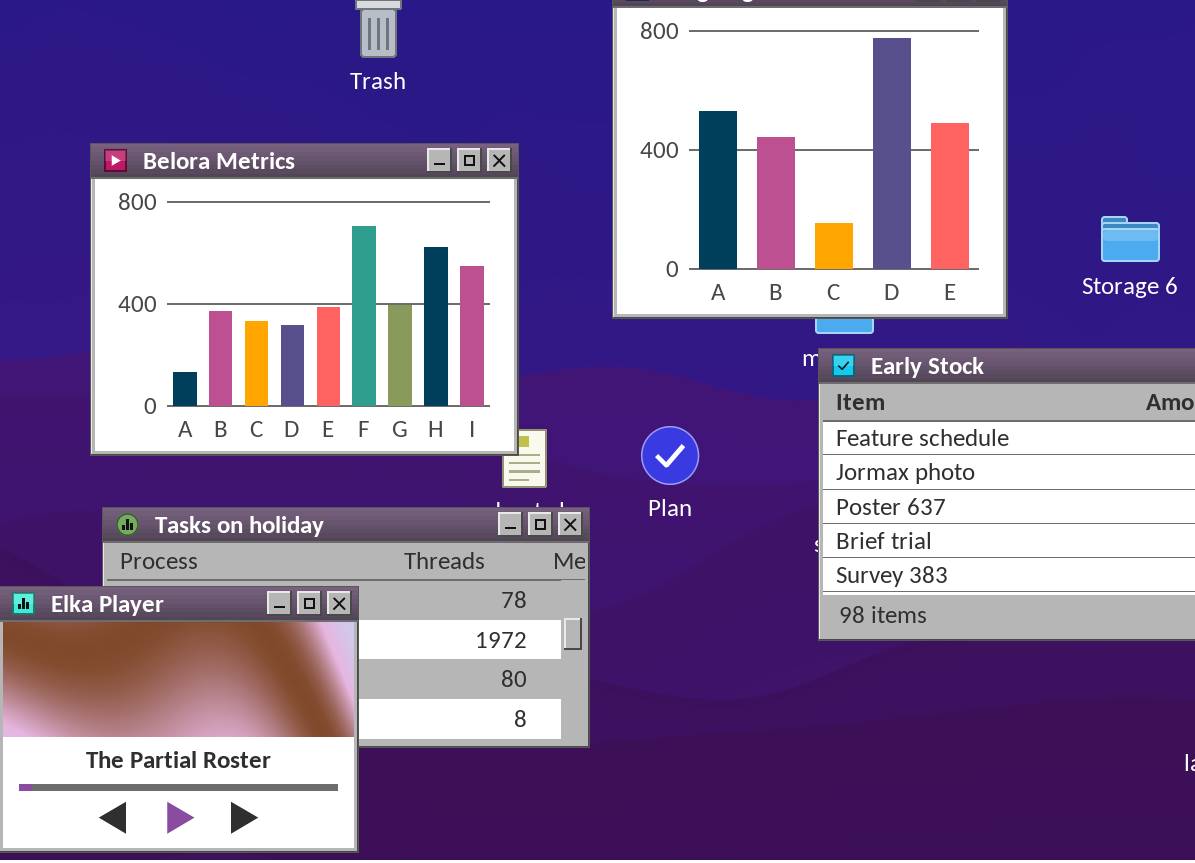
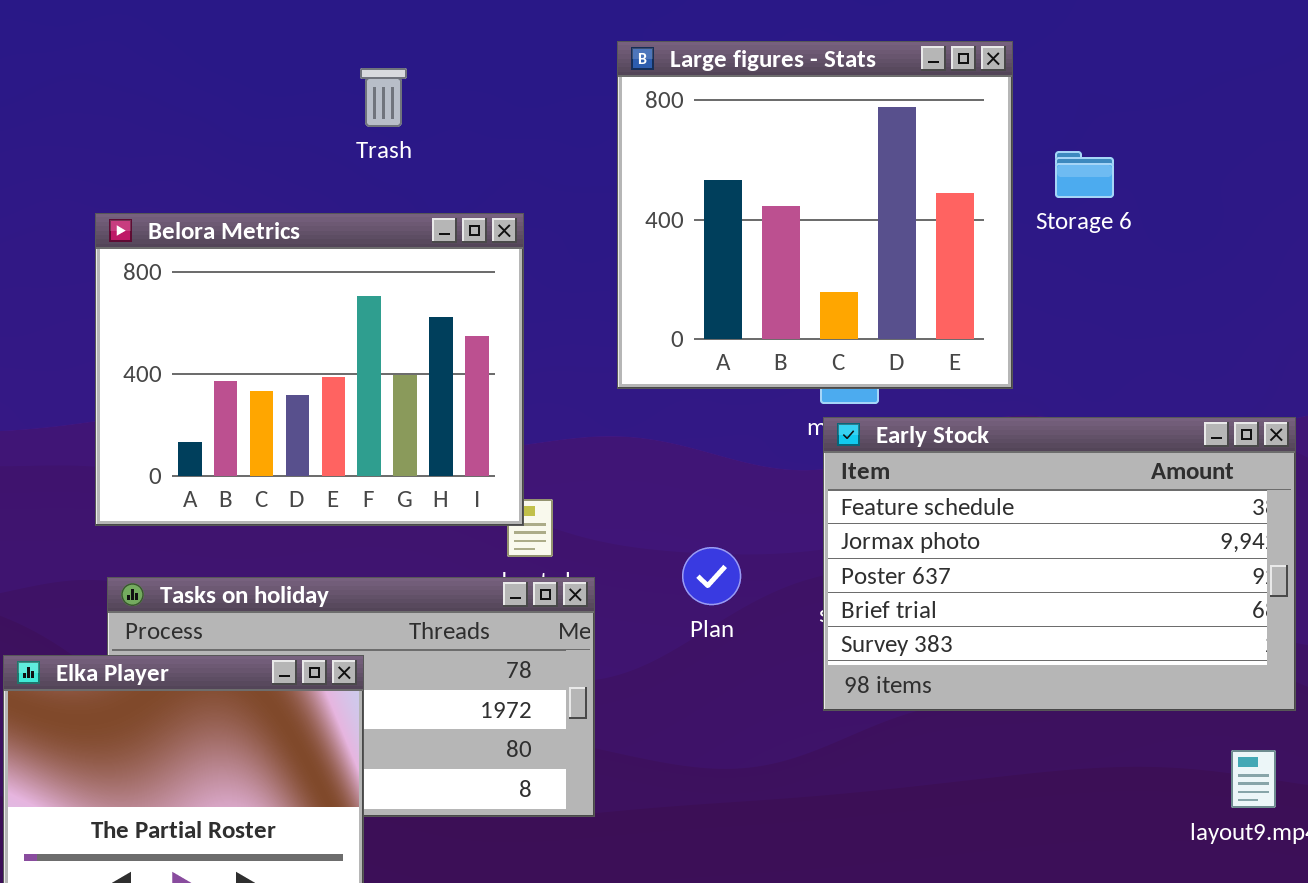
Storage 6: [1101,216,1160,262] -> [1055,151,1114,198], moved
Plan: [641,426,699,485] -> [682,547,741,605], moved

